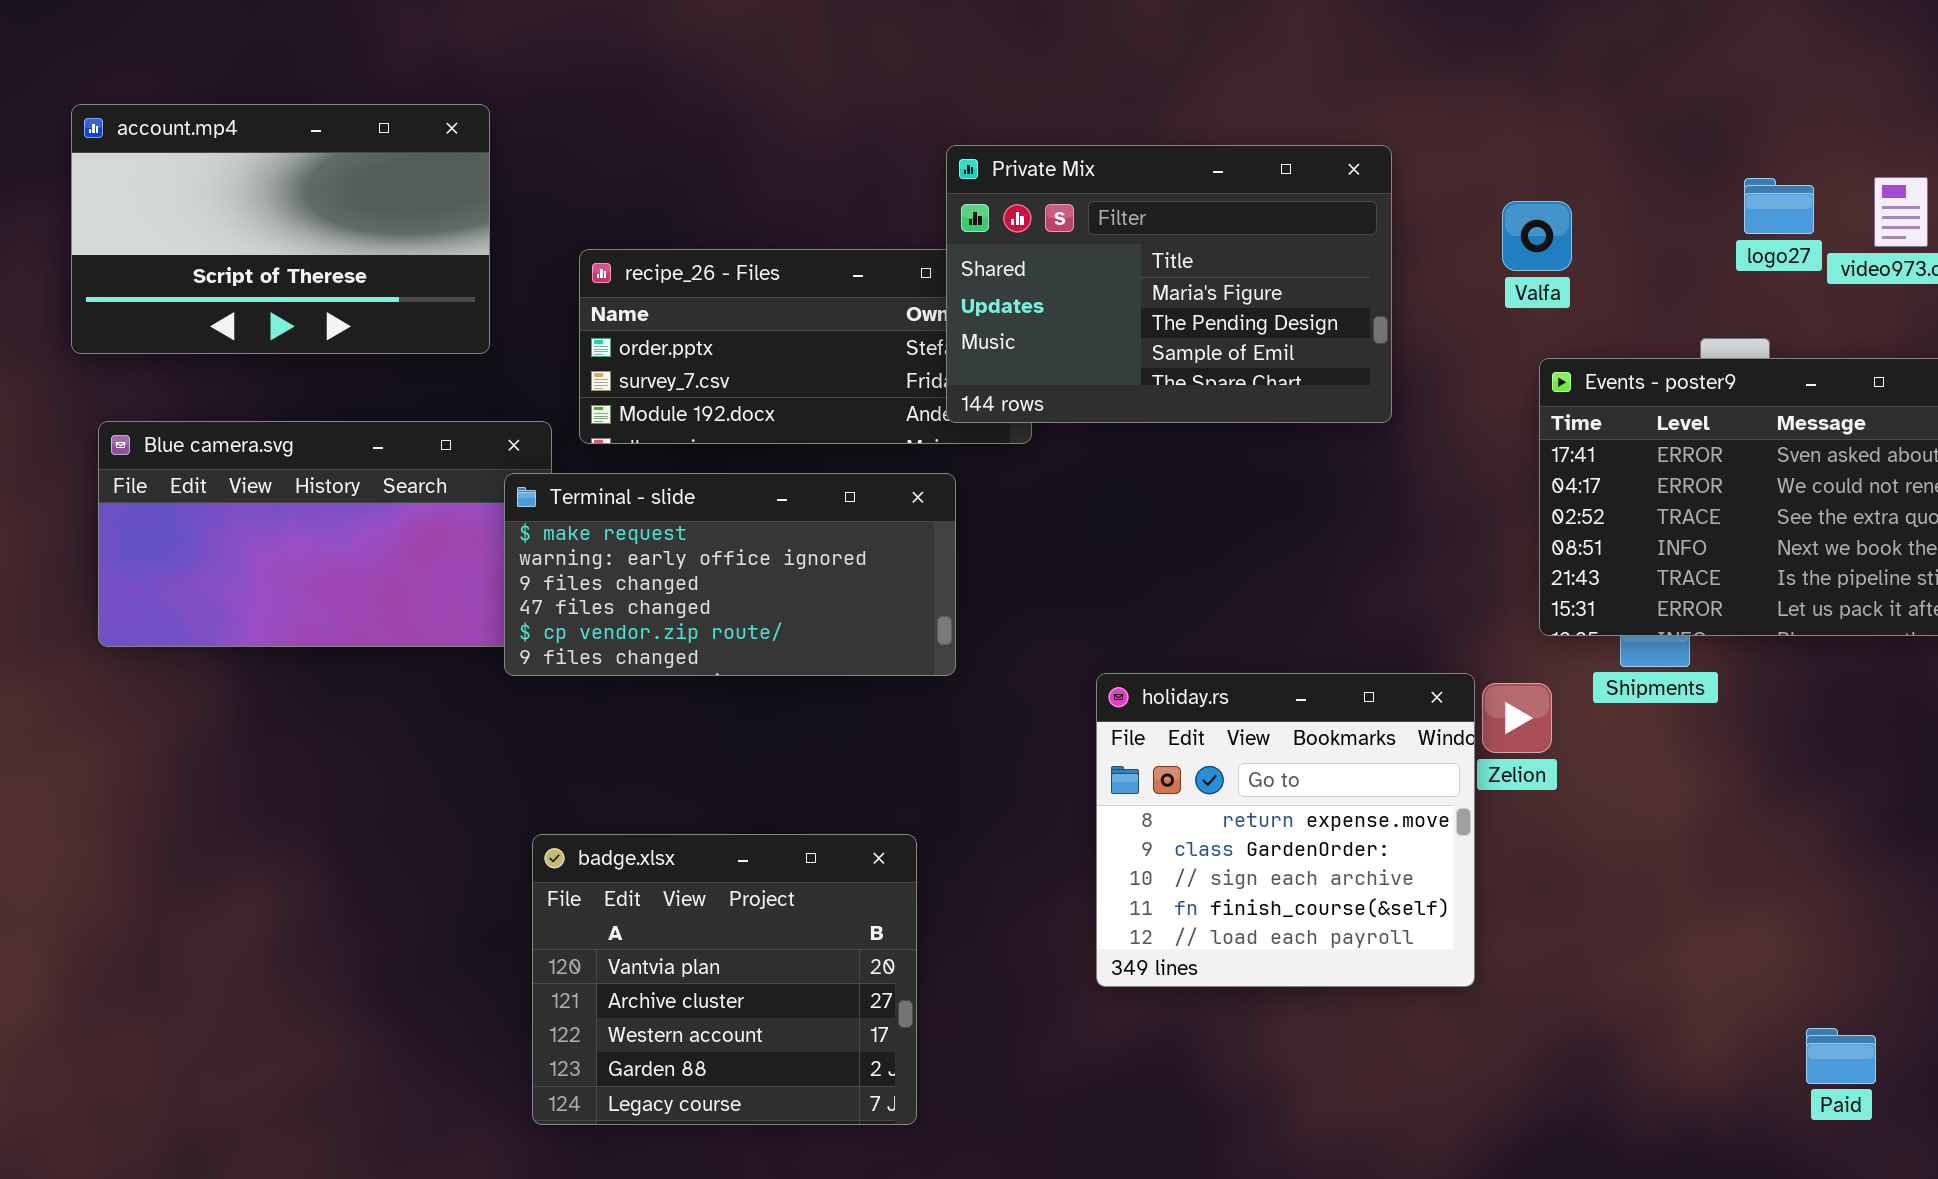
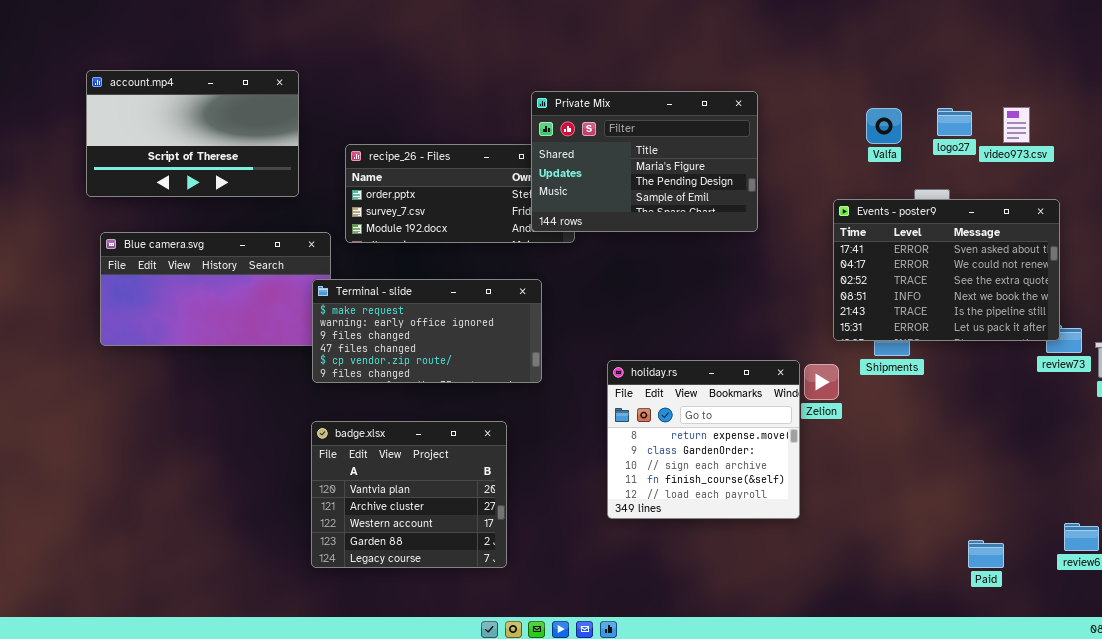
Valfa: [1502,201,1572,271] -> [866,108,902,144], moved
Terminal - slide: [504,473,956,676] -> [312,279,542,383], moved
badge.xlsx: [532,834,917,1125] -> [311,421,507,568], moved

